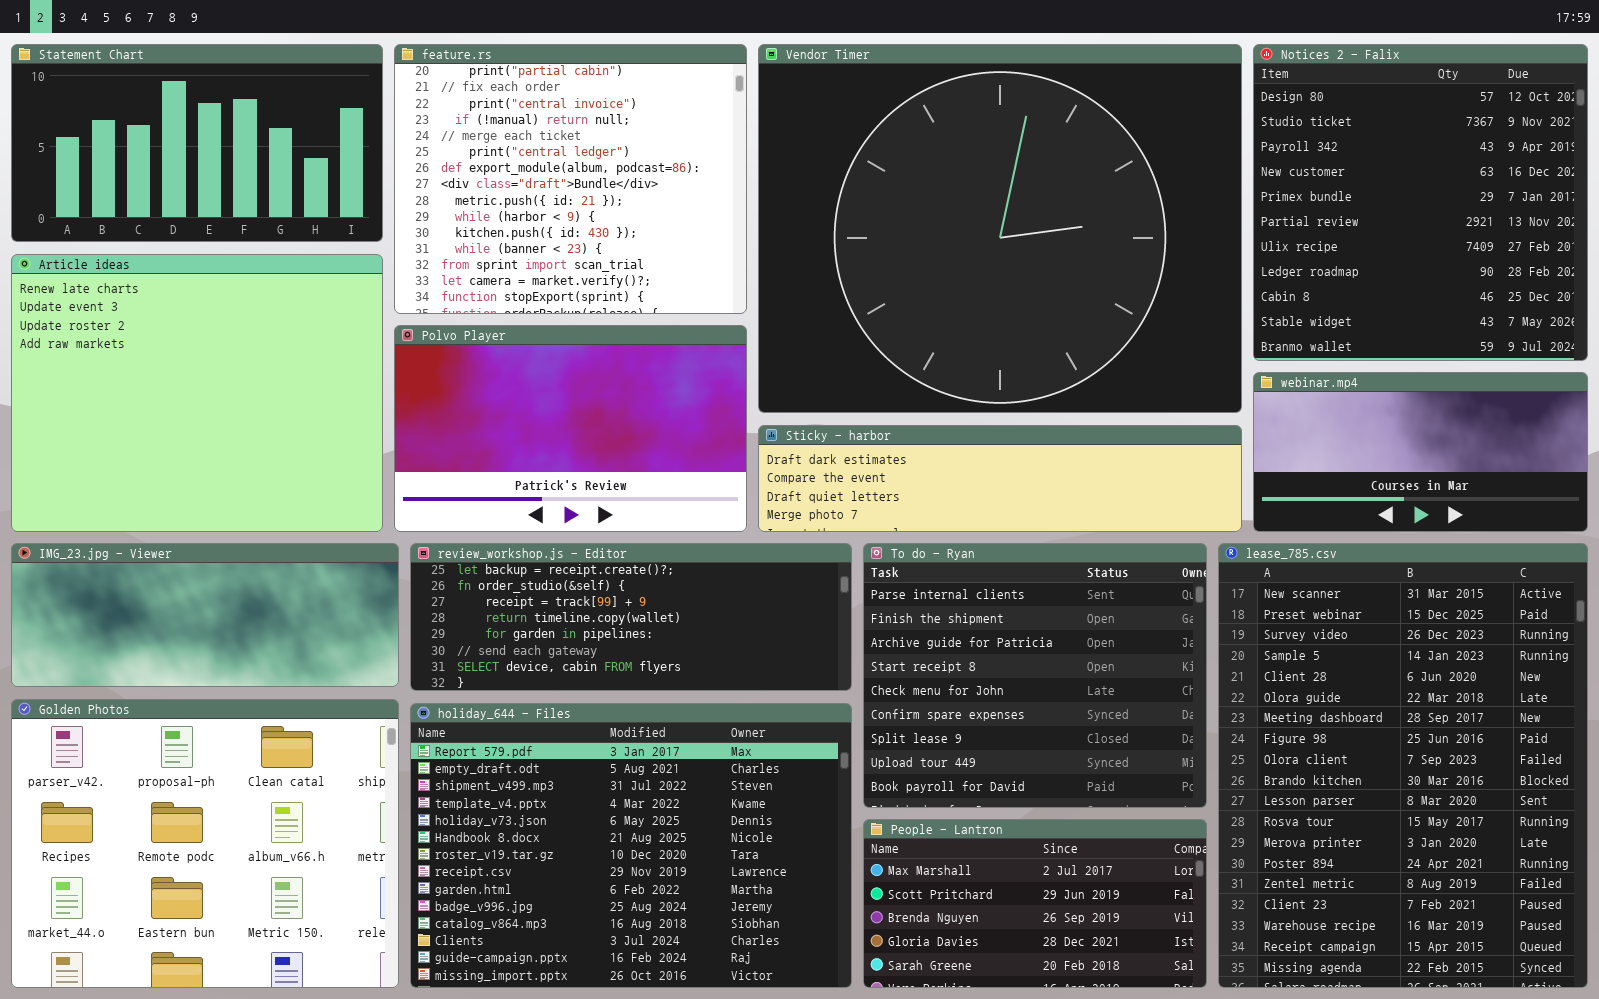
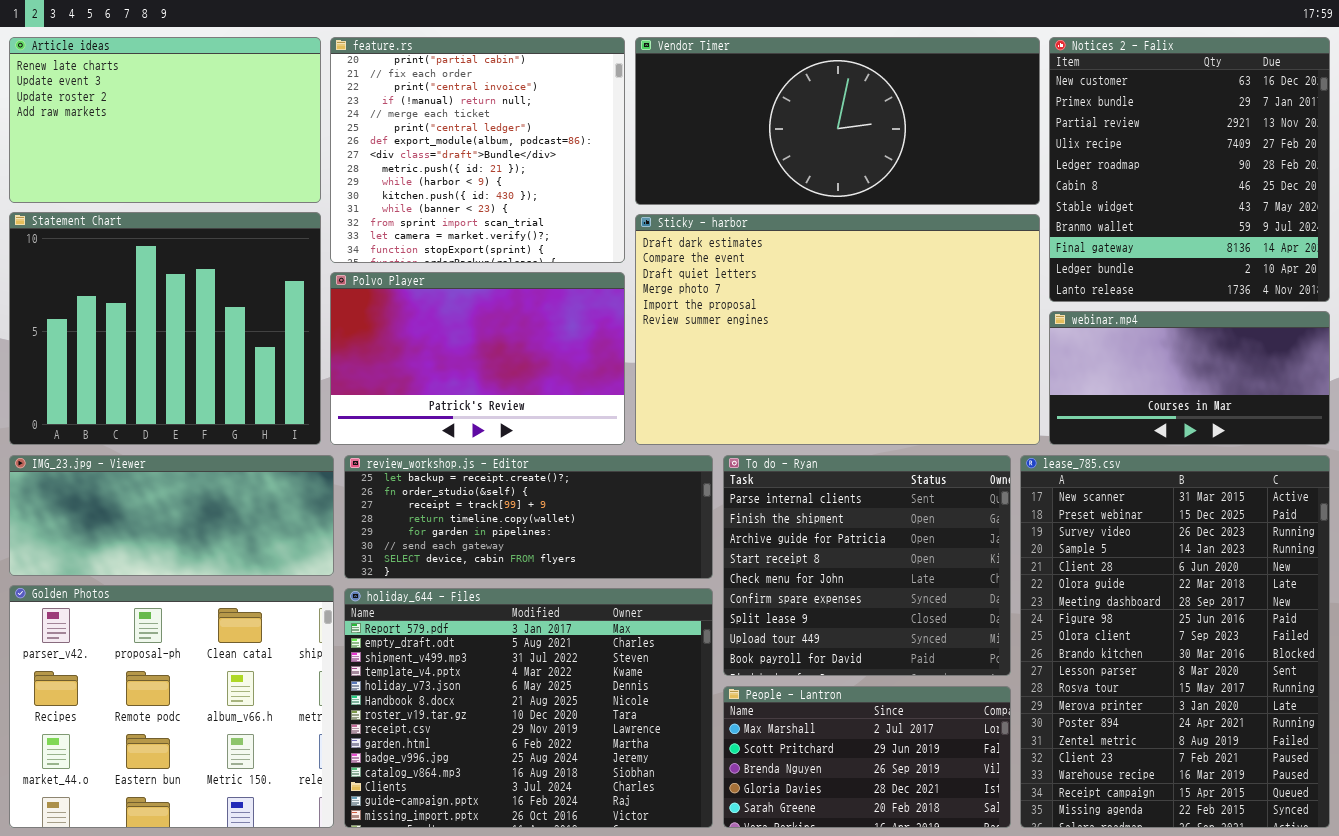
Statement Chart: [11,44,383,242] -> [9,212,321,445], moved, resized
Vendor Timer: [758,44,1242,413] -> [635,37,1040,205], resized
Notices 2 - Falix: [1253,44,1588,361] -> [1049,37,1330,302], scrolled down 3 rows
Article ideas: [11,254,383,532] -> [9,37,321,203], moved, resized
Sticky - harbor: [758,425,1242,532] -> [635,214,1040,445], resized

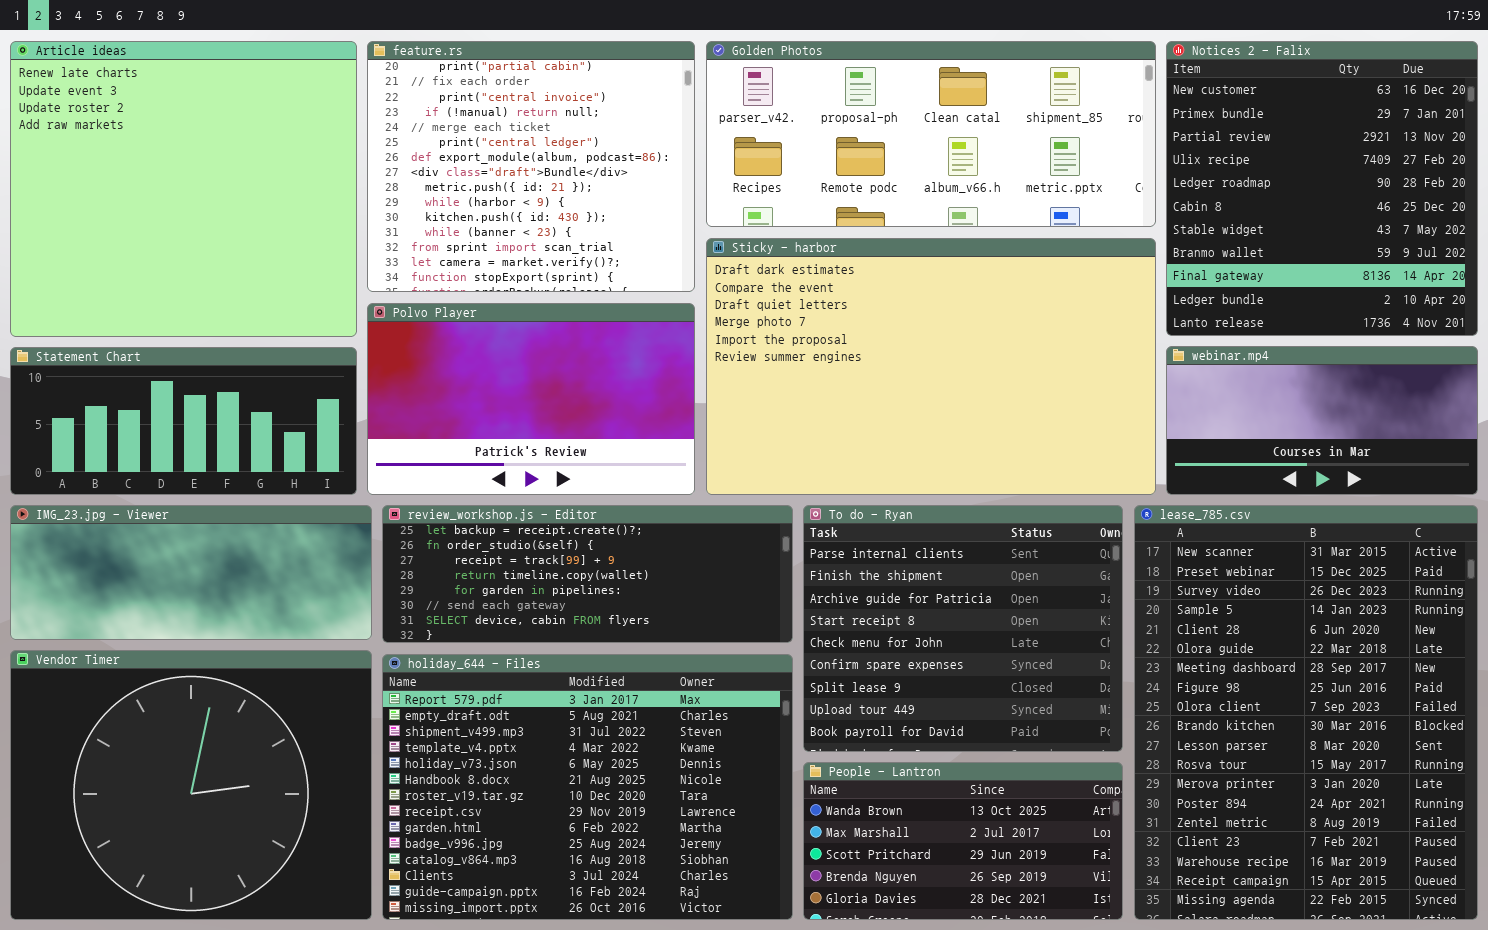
Article ideas: [9,37,321,203] -> [10,41,357,337], resized
Vendor Timer: [635,37,1040,205] -> [10,650,372,920], moved, resized
Statement Chart: [9,212,321,445] -> [10,347,357,495], resized
Golden Photos: [9,585,334,828] -> [706,41,1156,227], moved, resized
People - Lantron: [723,686,1011,828] -> [803,762,1123,920], scrolled up 1 row

